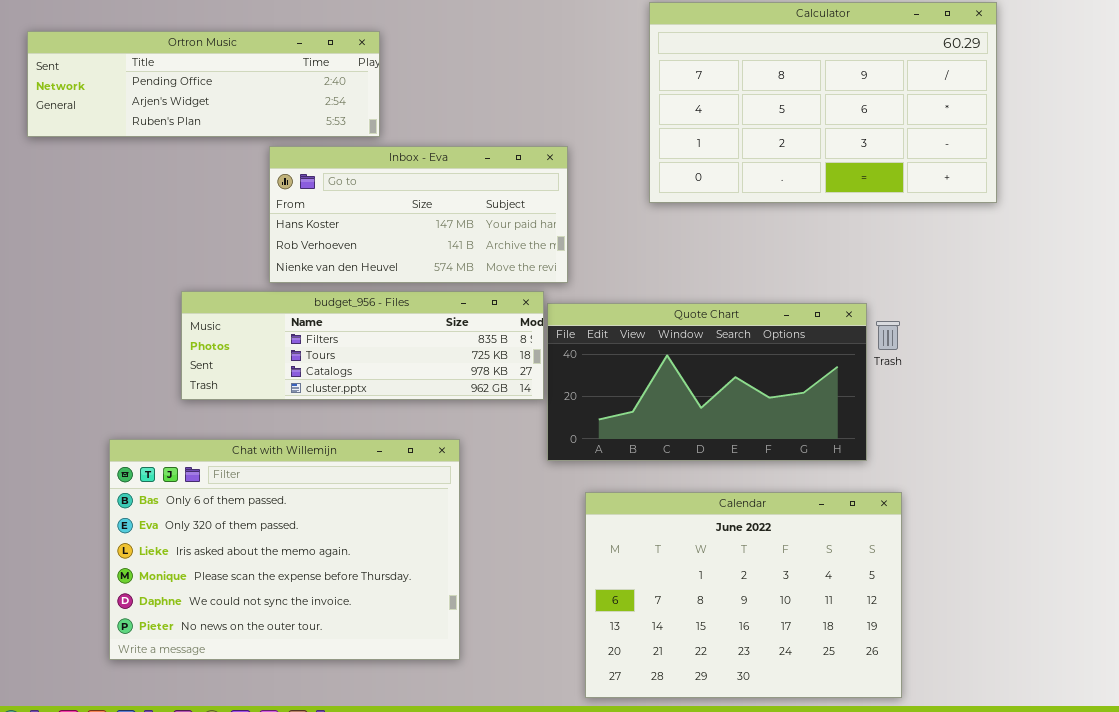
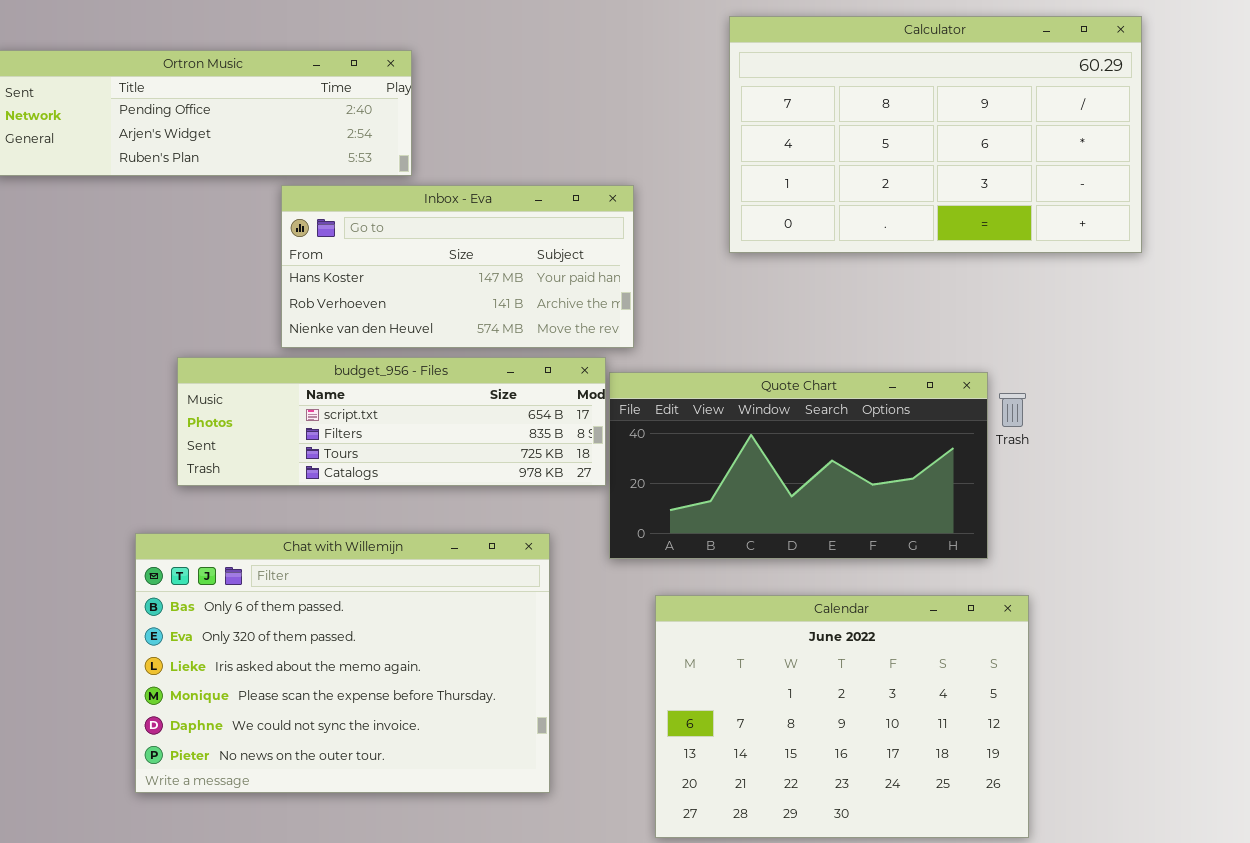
budget_956 - Files: [181,291,544,400] -> [177,357,606,486], scrolled up 1 row
Chat with Willemijn: [109,439,460,660] -> [135,533,550,793], moved

